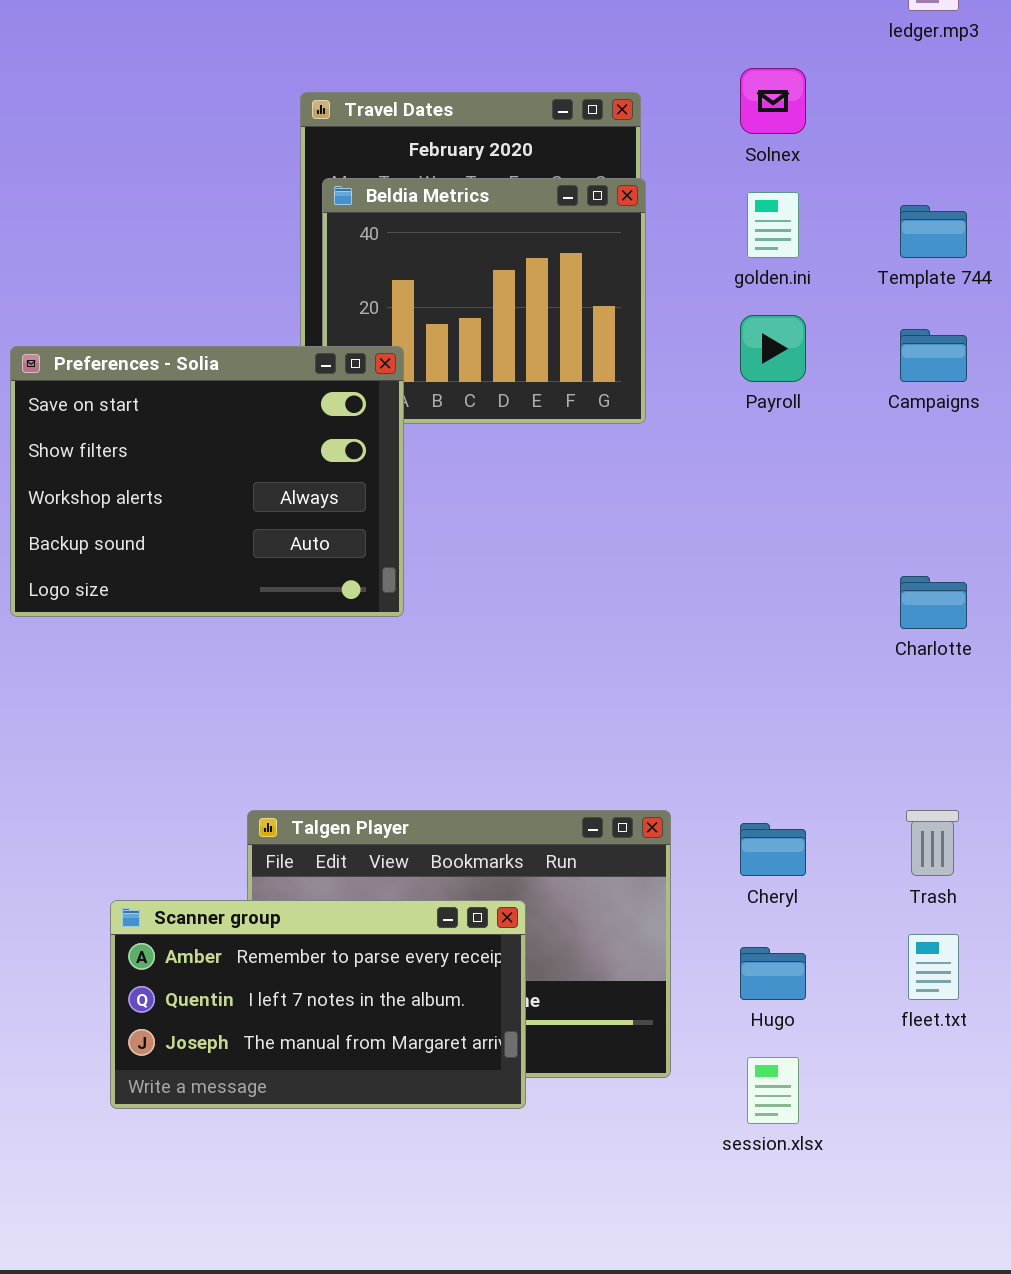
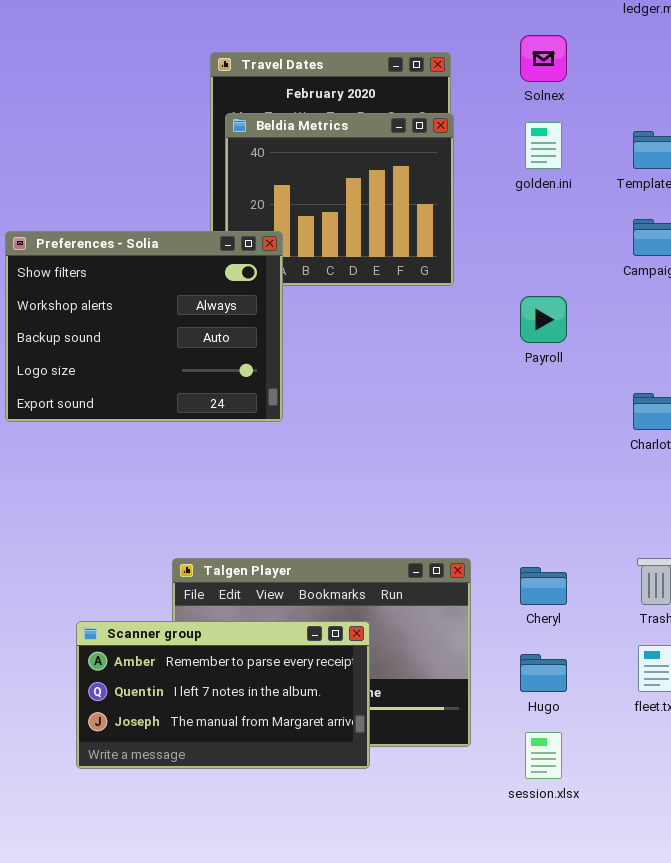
Payroll: [740,315,806,382] -> [520,296,567,343], moved
Preferences - Solia: [10,346,404,617] -> [5,231,283,422], scrolled down 1 row

